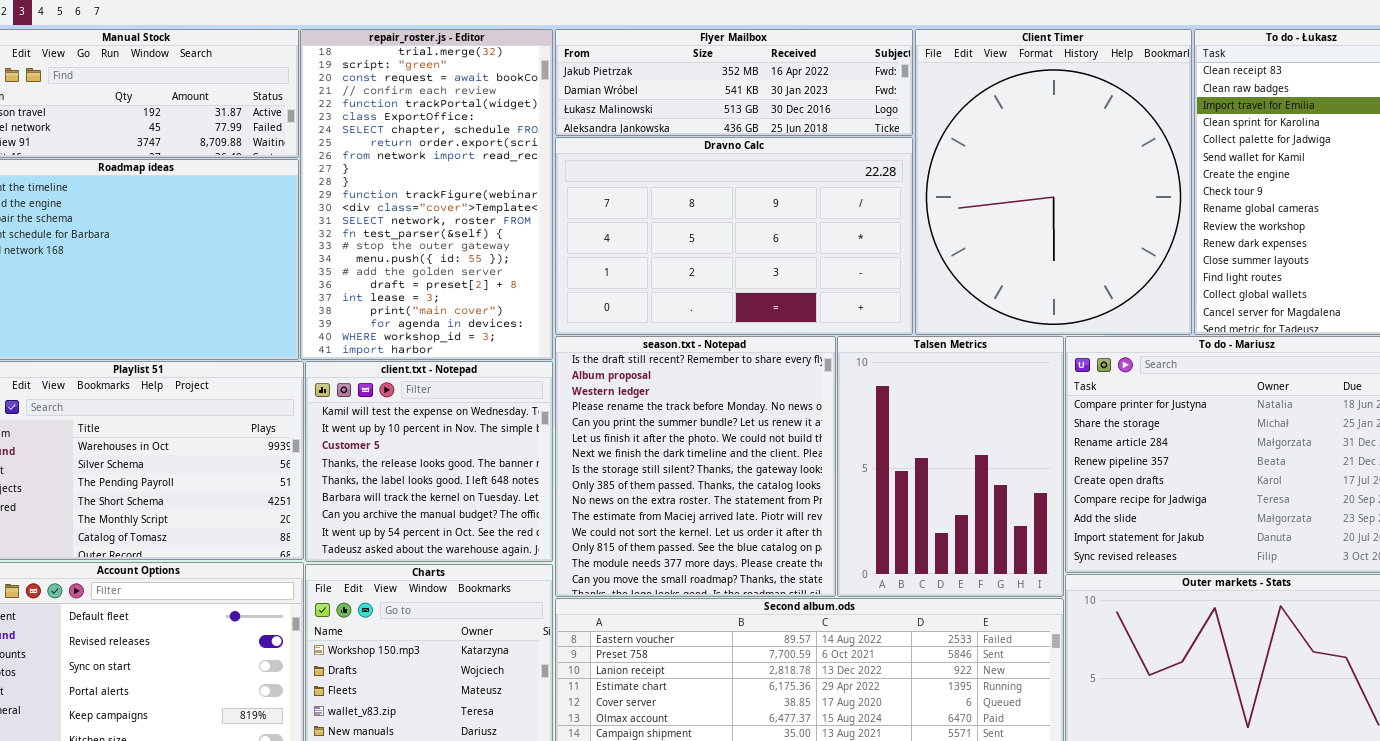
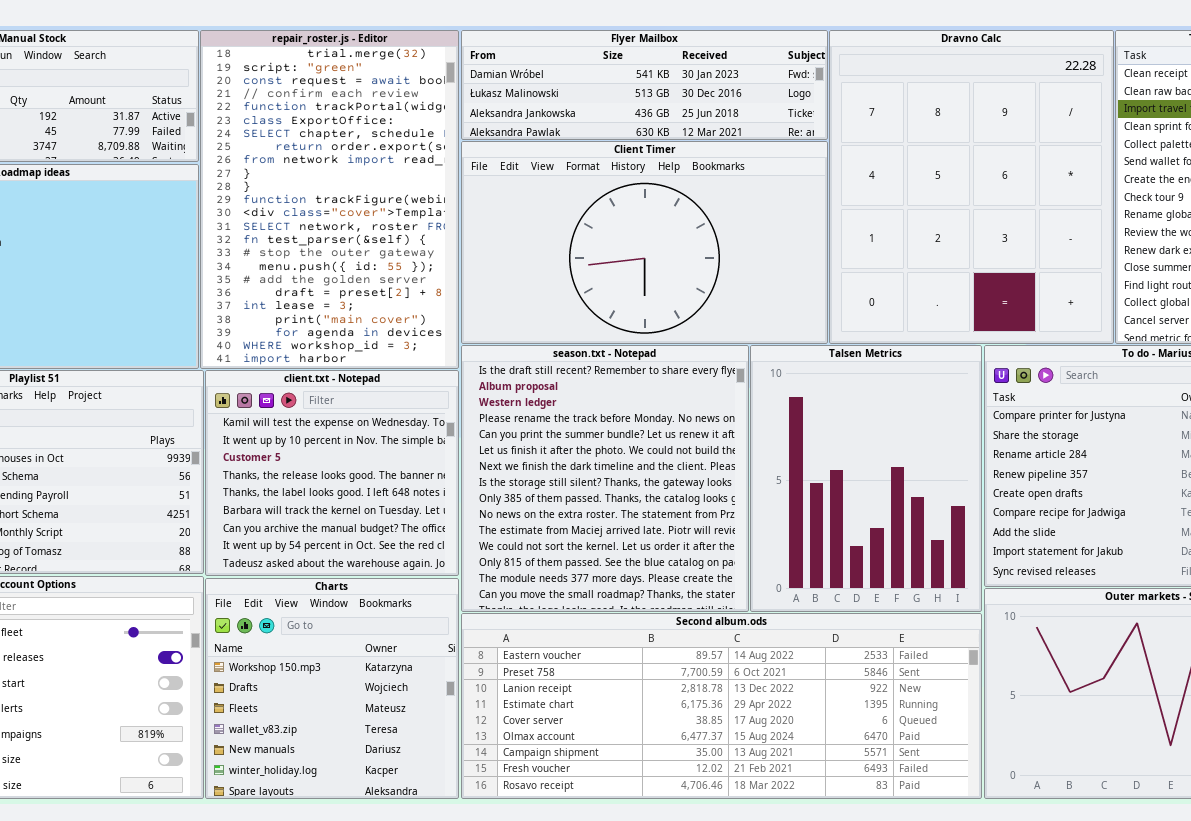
Flyer Mailbox: [555,29,913,136] -> [461,30,828,140], scrolled down 1 row
Client Timer: [915,29,1192,335] -> [461,141,828,344], moved, resized
Dravno Calc: [555,137,913,335] -> [829,30,1114,344], moved, resized

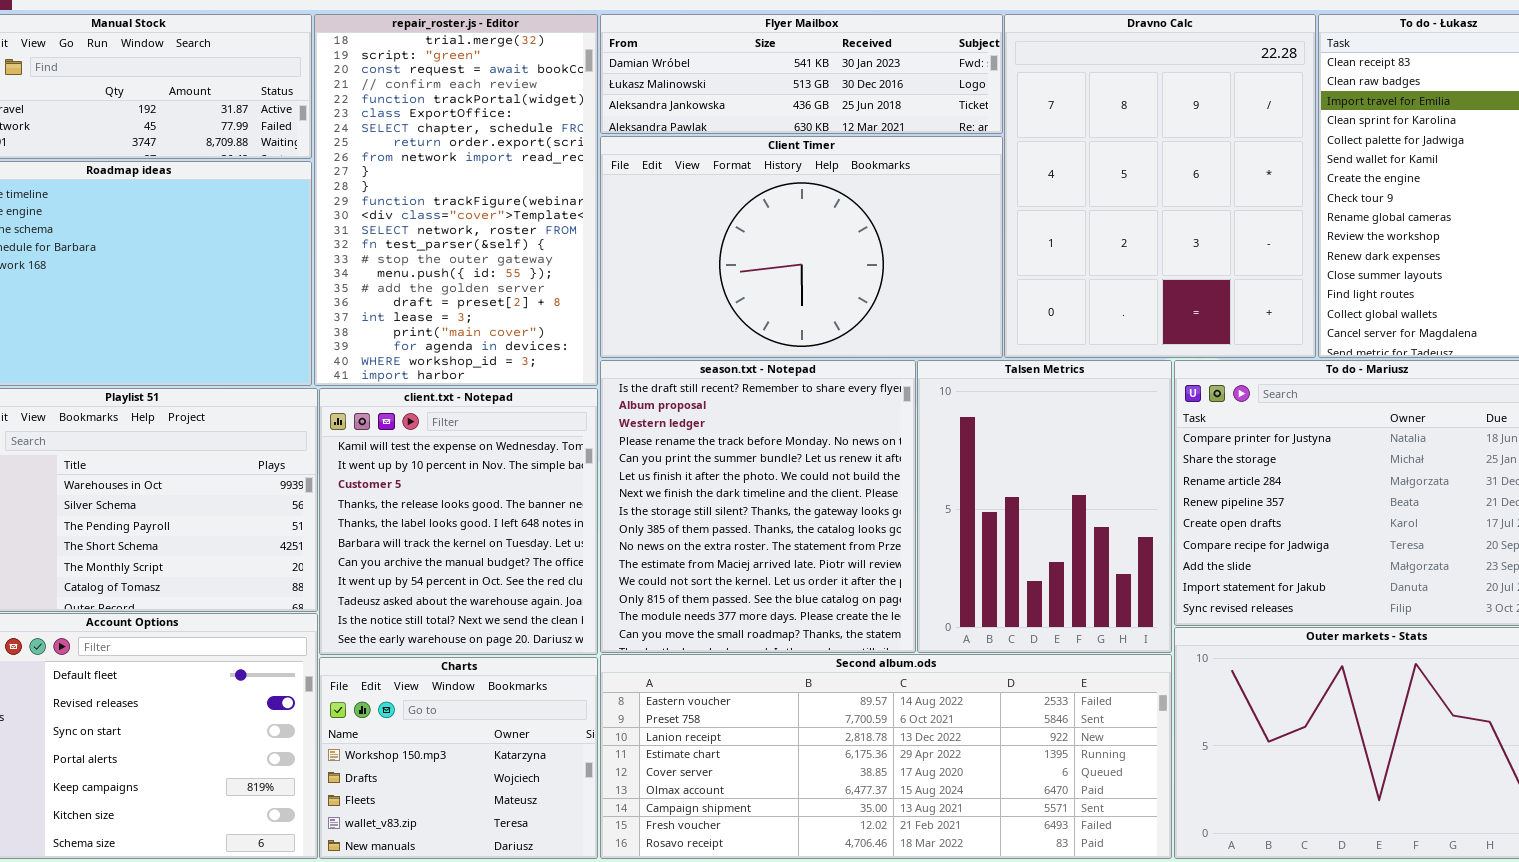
client.txt - Notepad: [205,370,459,576] -> [319,388,598,655], resized
Charts: [205,578,459,799] -> [319,657,598,859], resized

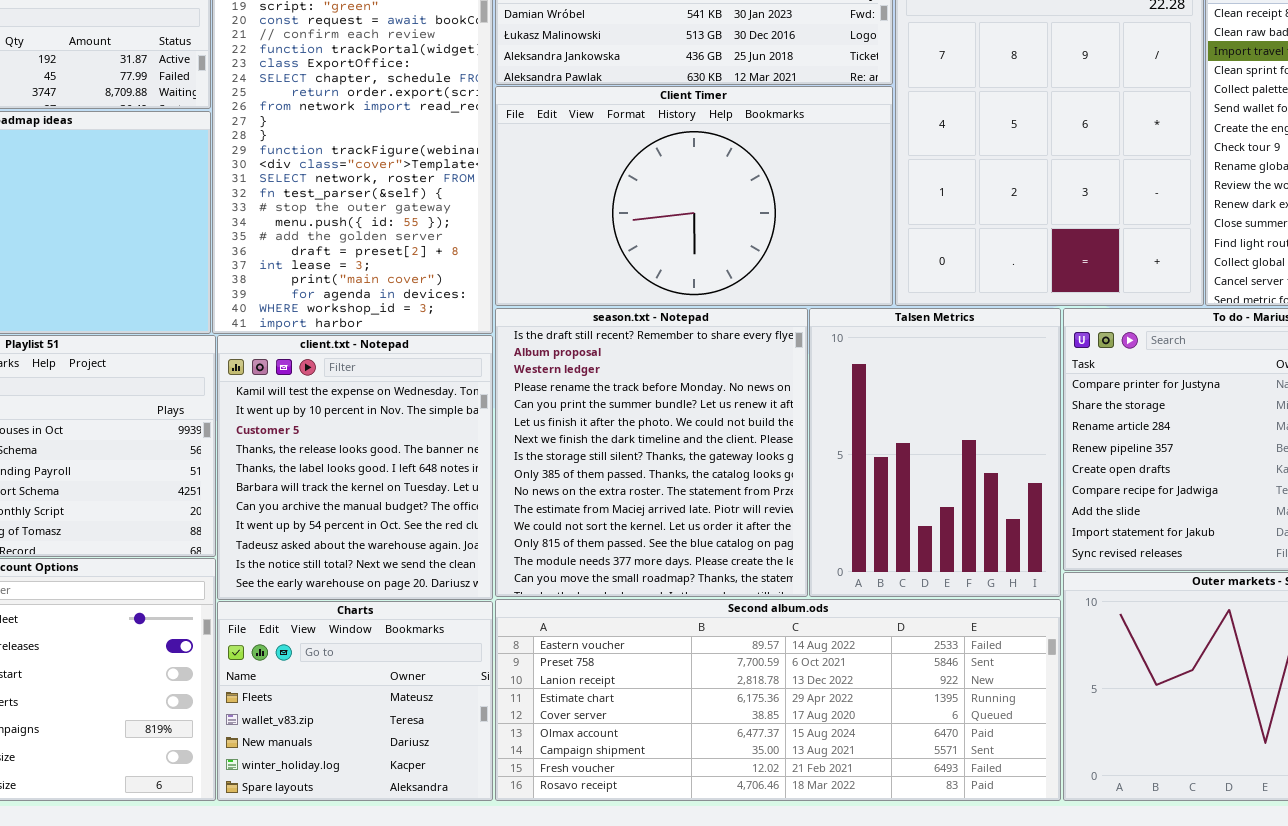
Charts: [319,657,598,859] -> [217,601,493,801], scrolled down 2 rows

